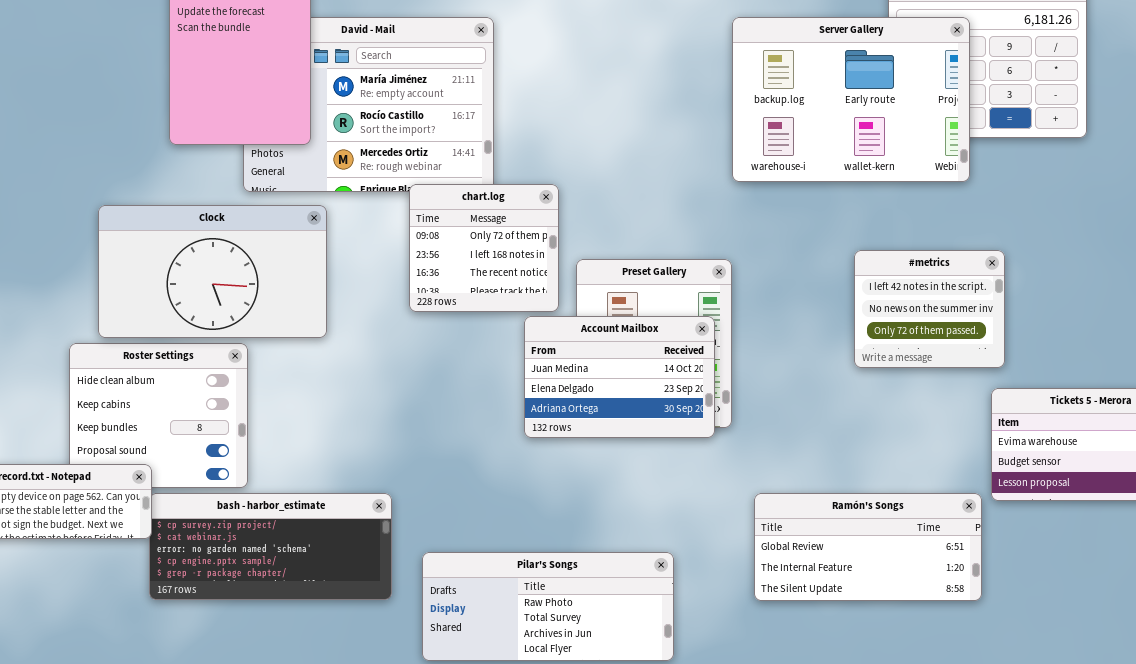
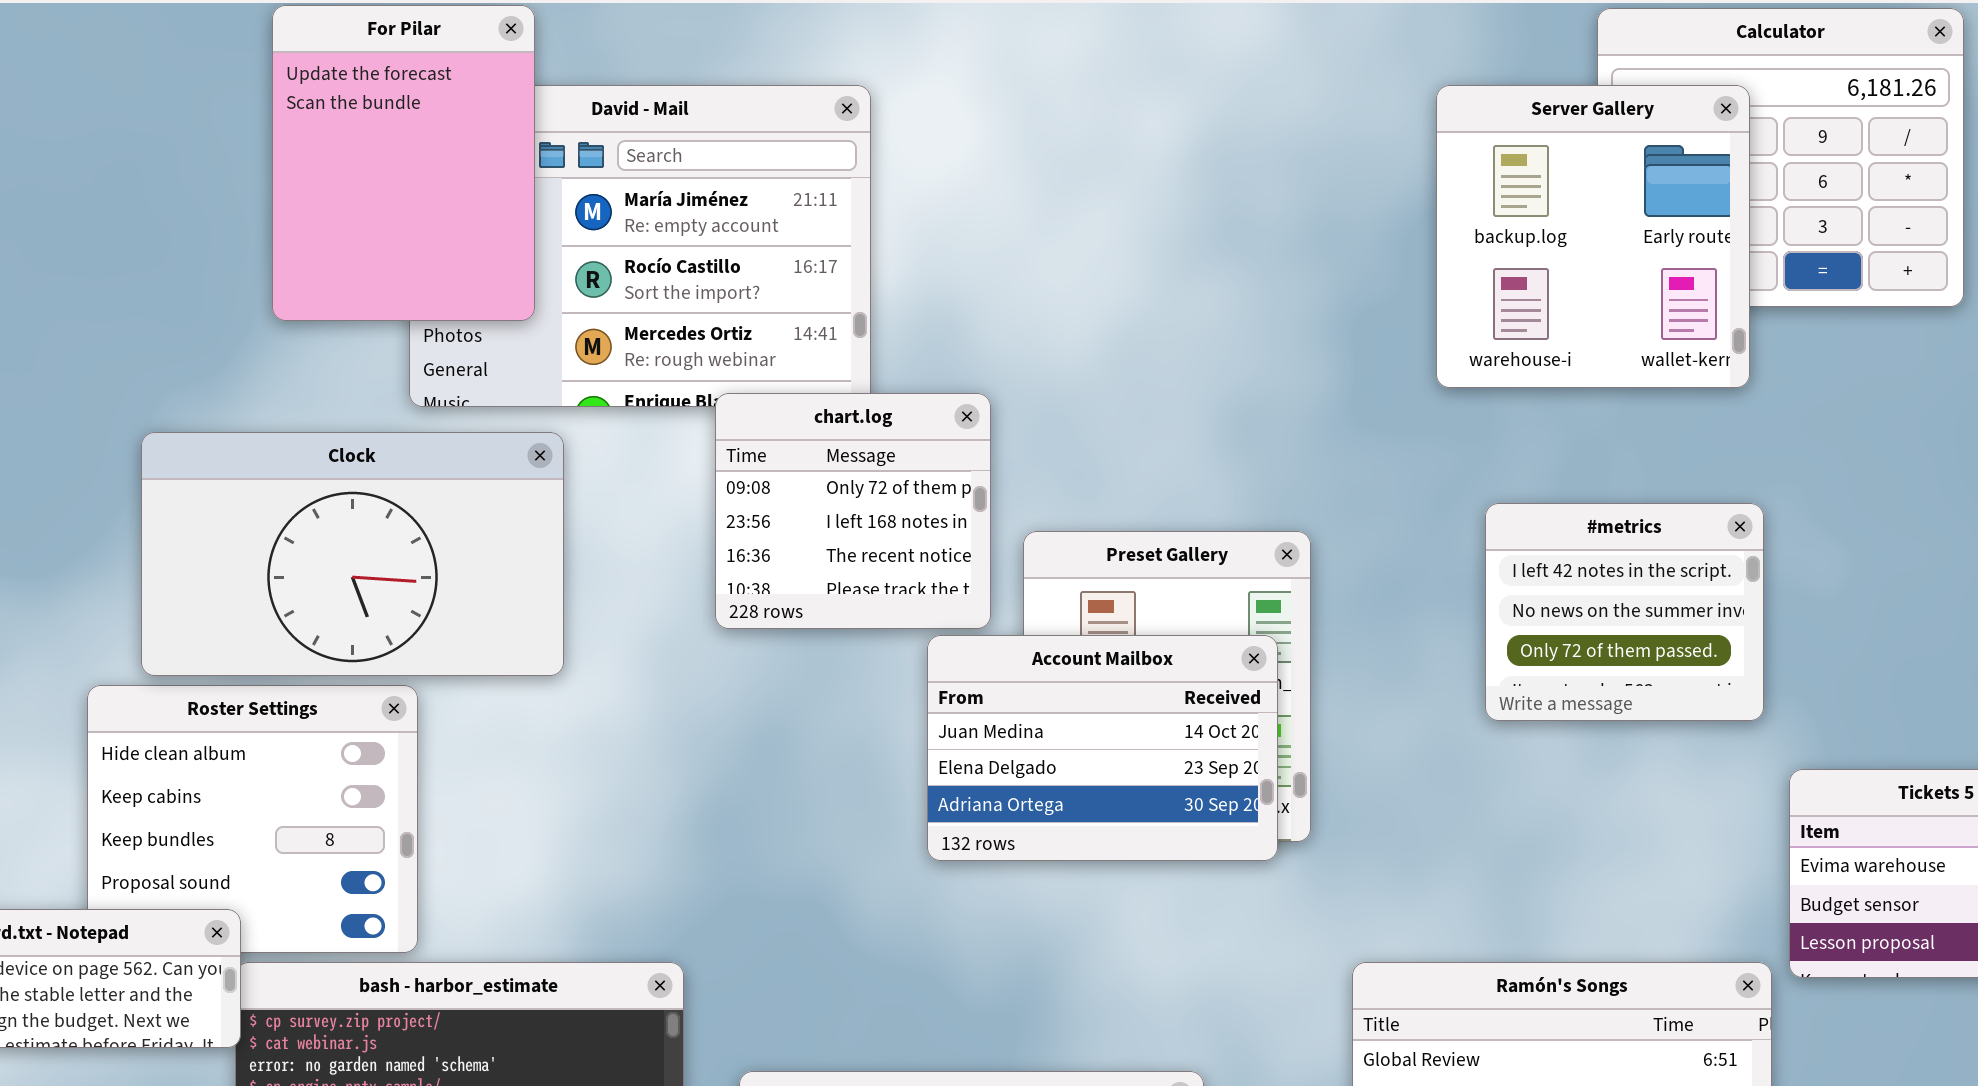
Server Gallery: [732,17,970,182] -> [1436,85,1750,388], resized
#metrics: [854,250,1005,368] -> [1485,503,1764,721], moved

